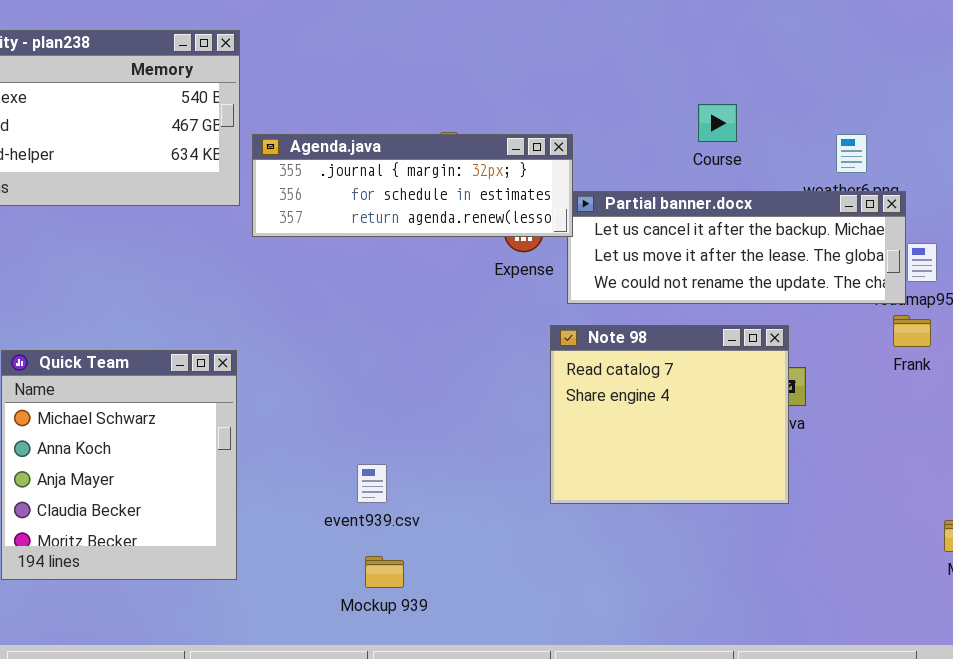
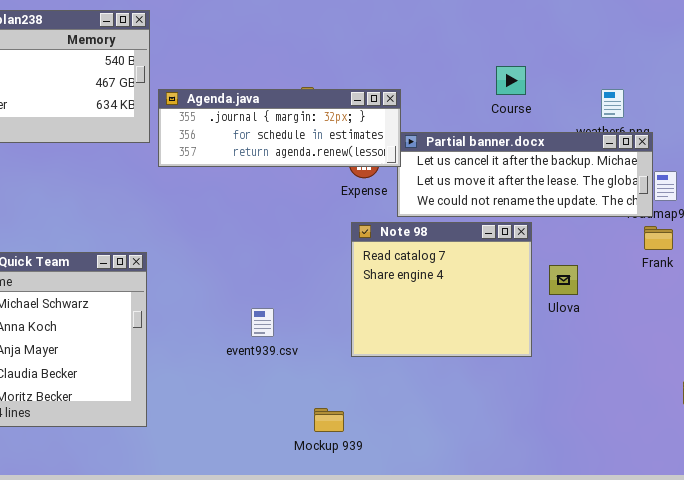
Note 98: [550,325,789,504] -> [351,222,532,357], moved
event939.csv: [357,464,387,503] -> [251,308,274,337], moved
Mockup 939: [365,556,404,588] -> [314,408,344,432], moved

